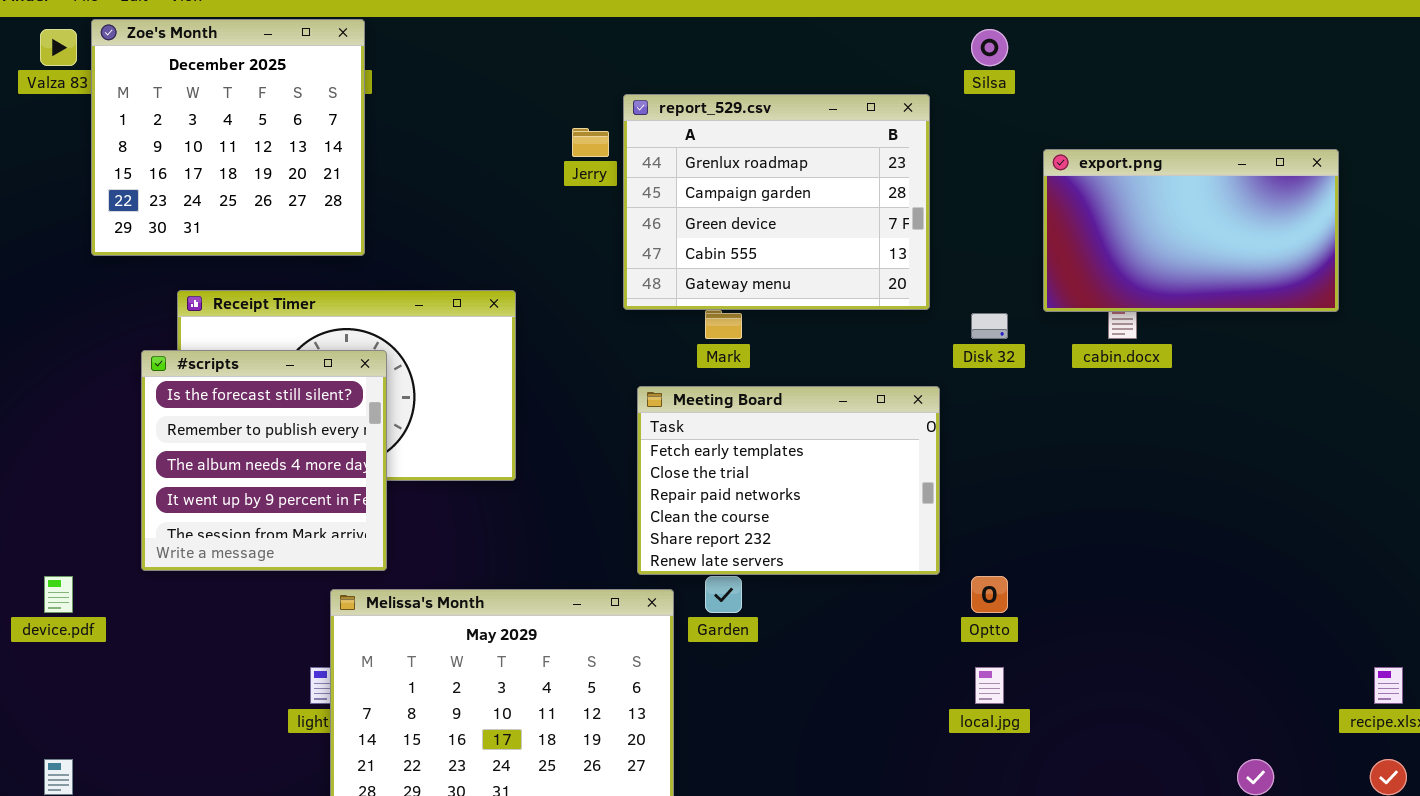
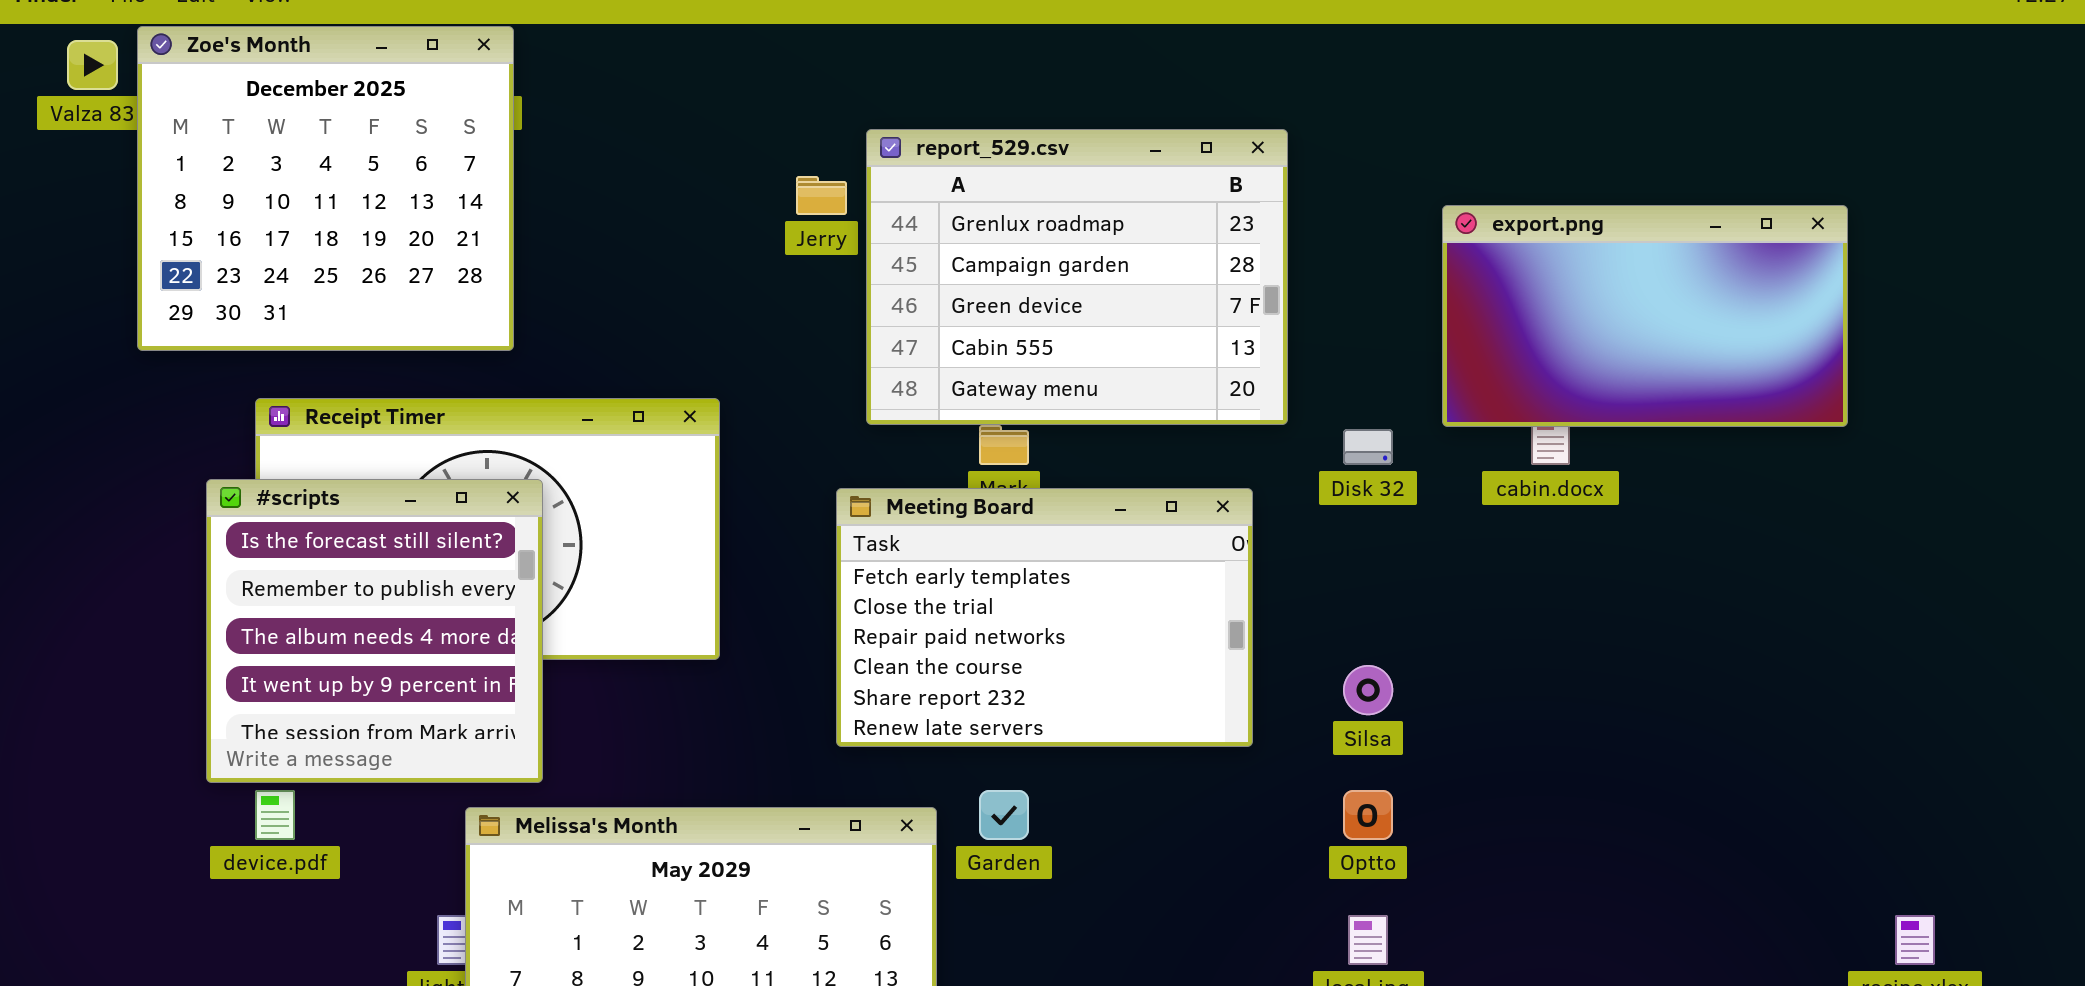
Silsa: [971,29,1008,66] -> [1343,665,1393,715], moved
Meeting Board: [637,386,940,575] -> [836,488,1253,747], moved
device.pdf: [44,576,73,613] -> [255,790,295,840], moved

